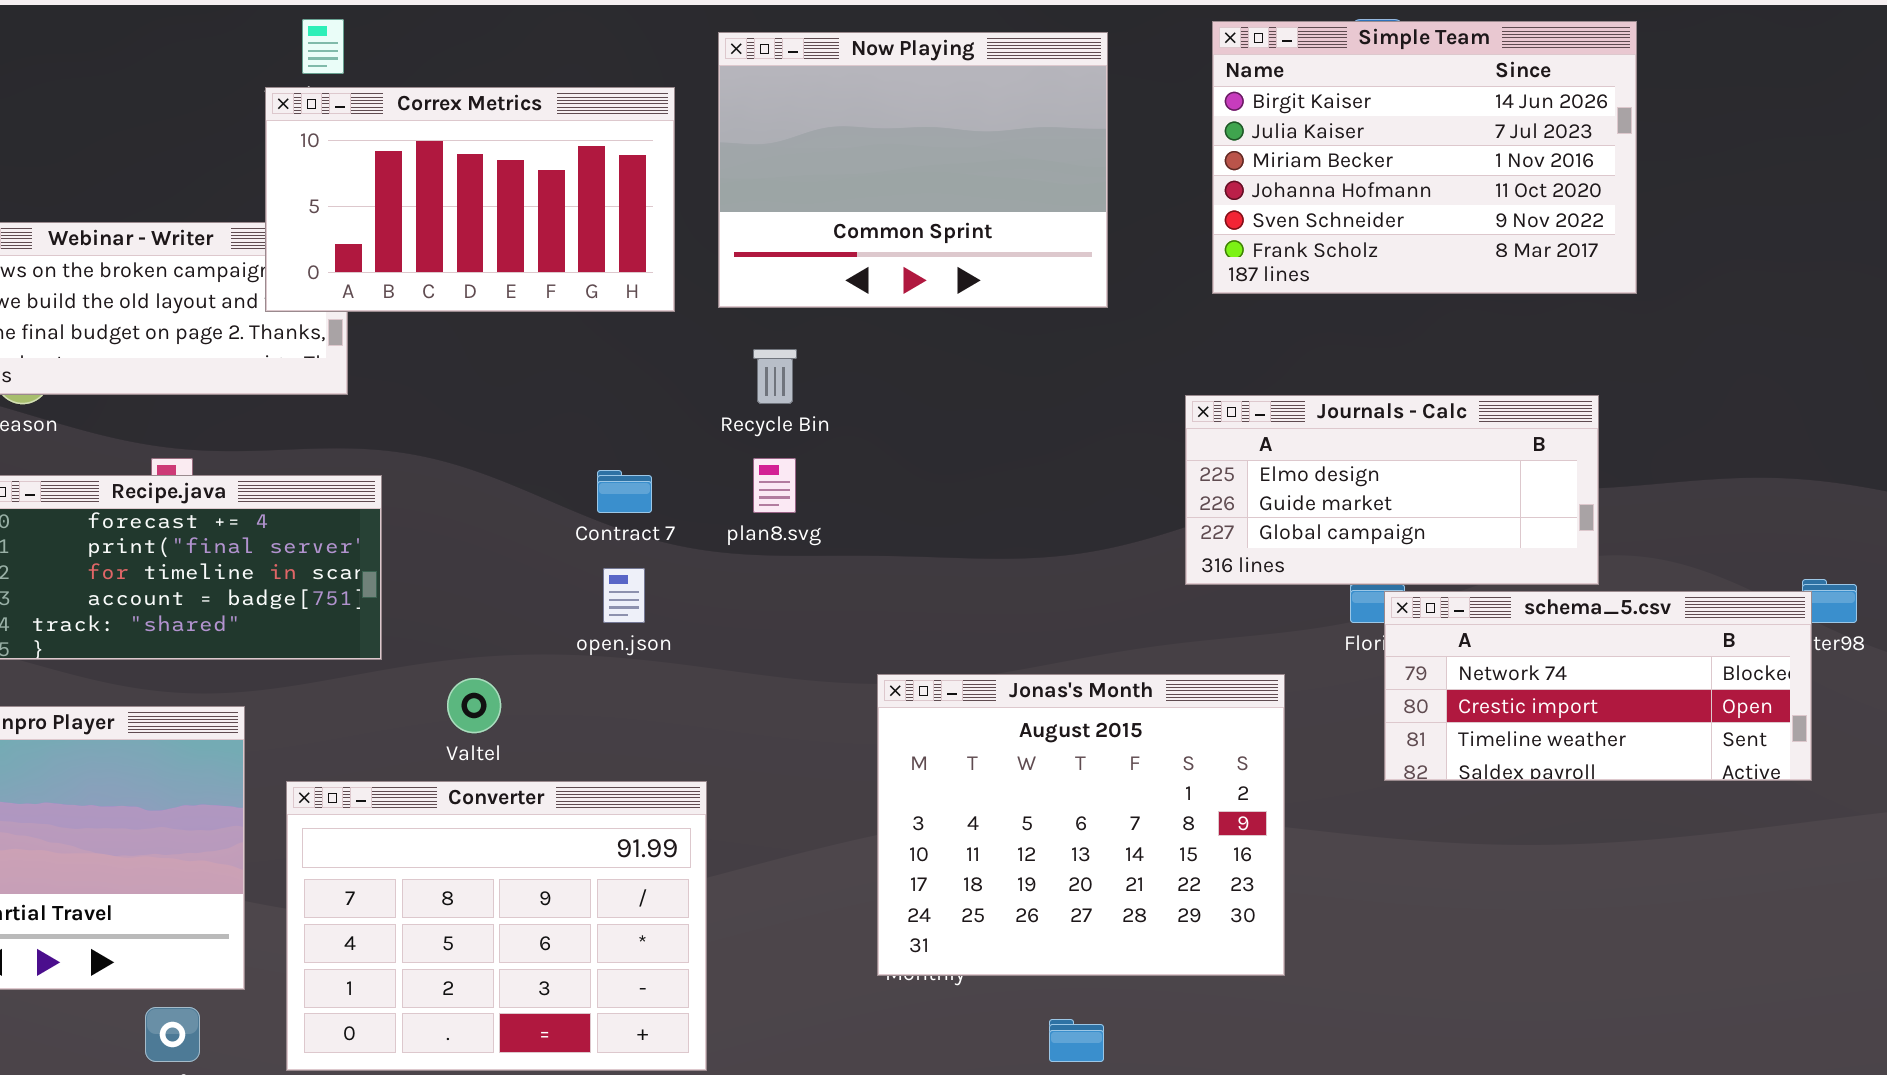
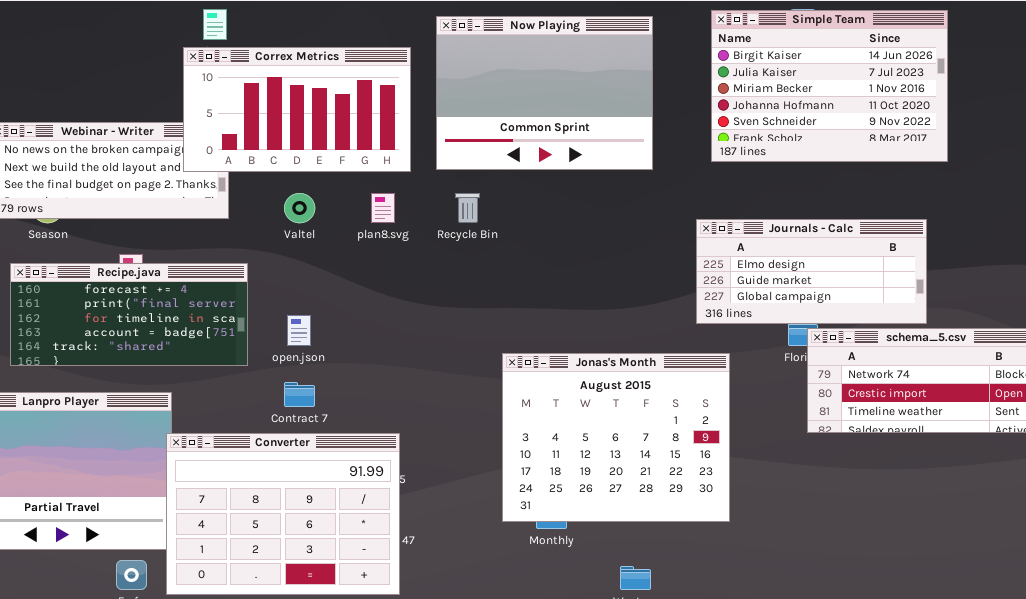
plan8.svg: [753,458,796,513] -> [371,193,395,223], moved
Contract 7: [597,470,652,513] -> [284,382,315,407], moved
open.json: [603,568,645,623] -> [287,315,311,346], moved
Jonas's Month: [877,674,1285,976] -> [502,353,730,522], moved
Valtel: [447,678,501,733] -> [284,193,315,223], moved
Converter: [286,781,707,1071] -> [166,433,400,595], moved

